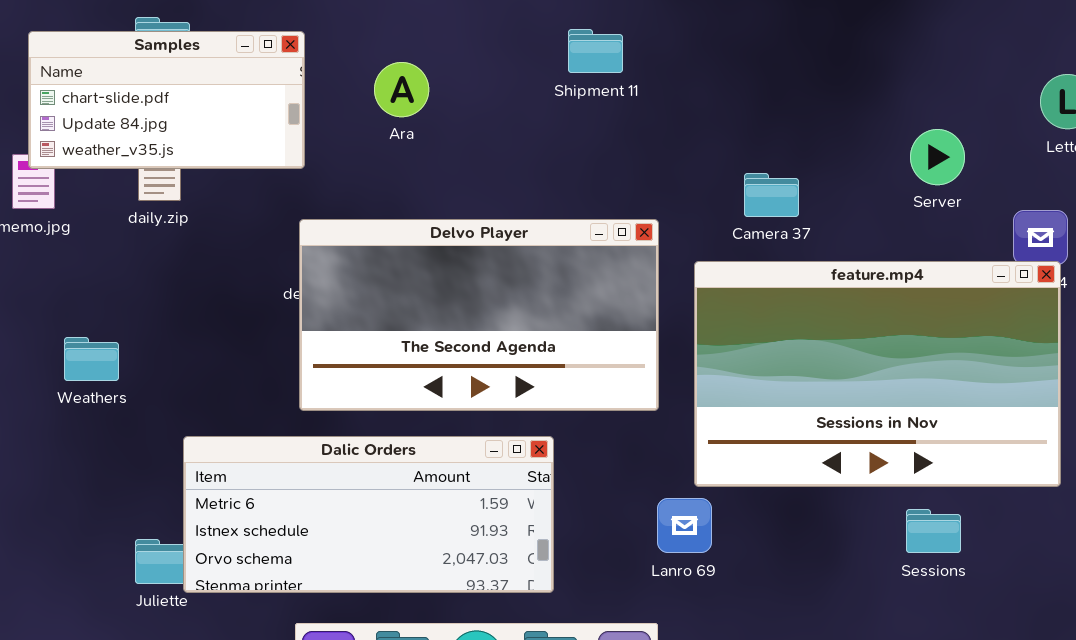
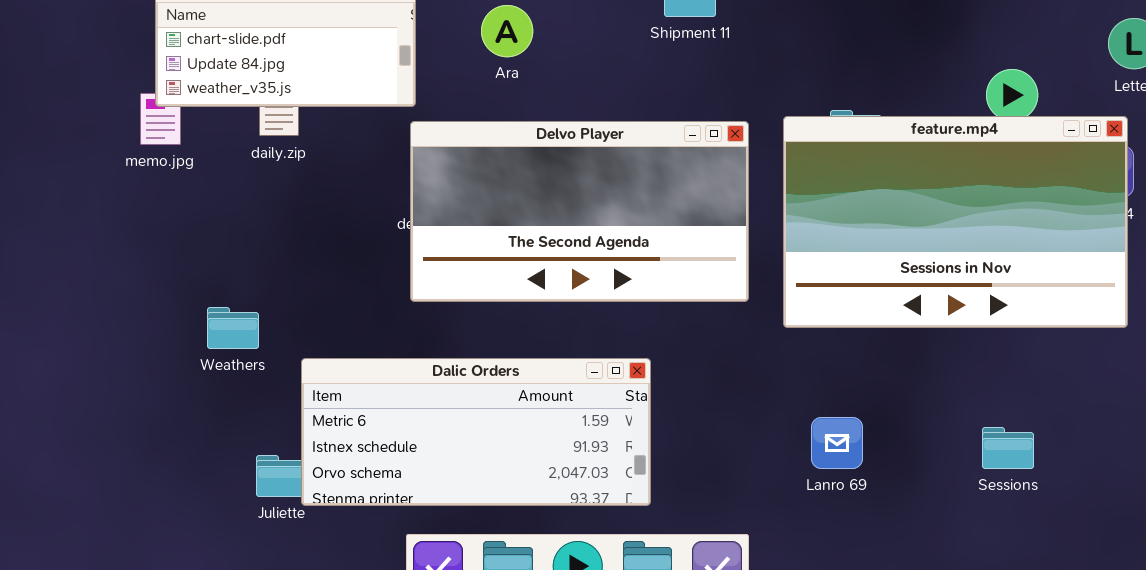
Delvo Player: [299,219,659,411] -> [410,121,749,302], moved
feature.mp4: [694,261,1061,487] -> [783,116,1128,328], moved
Weathers: [64,337,119,381] -> [207,307,259,349], moved
Lanro 69: [657,498,712,553] -> [811,417,863,469], moved

